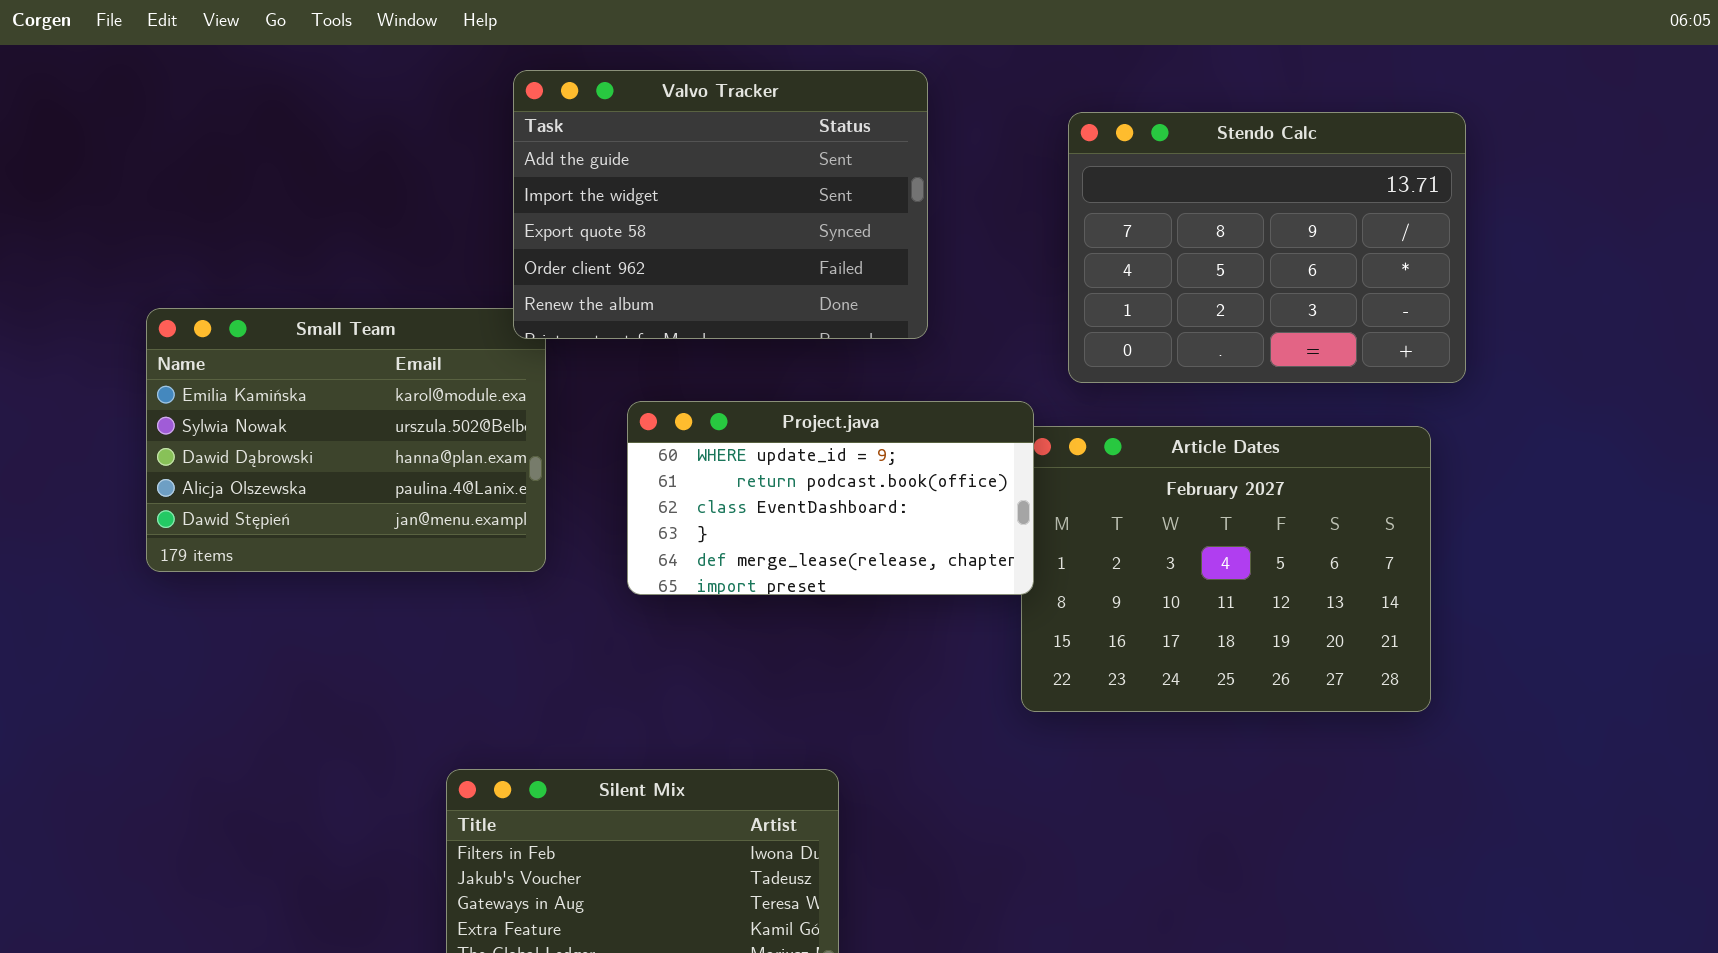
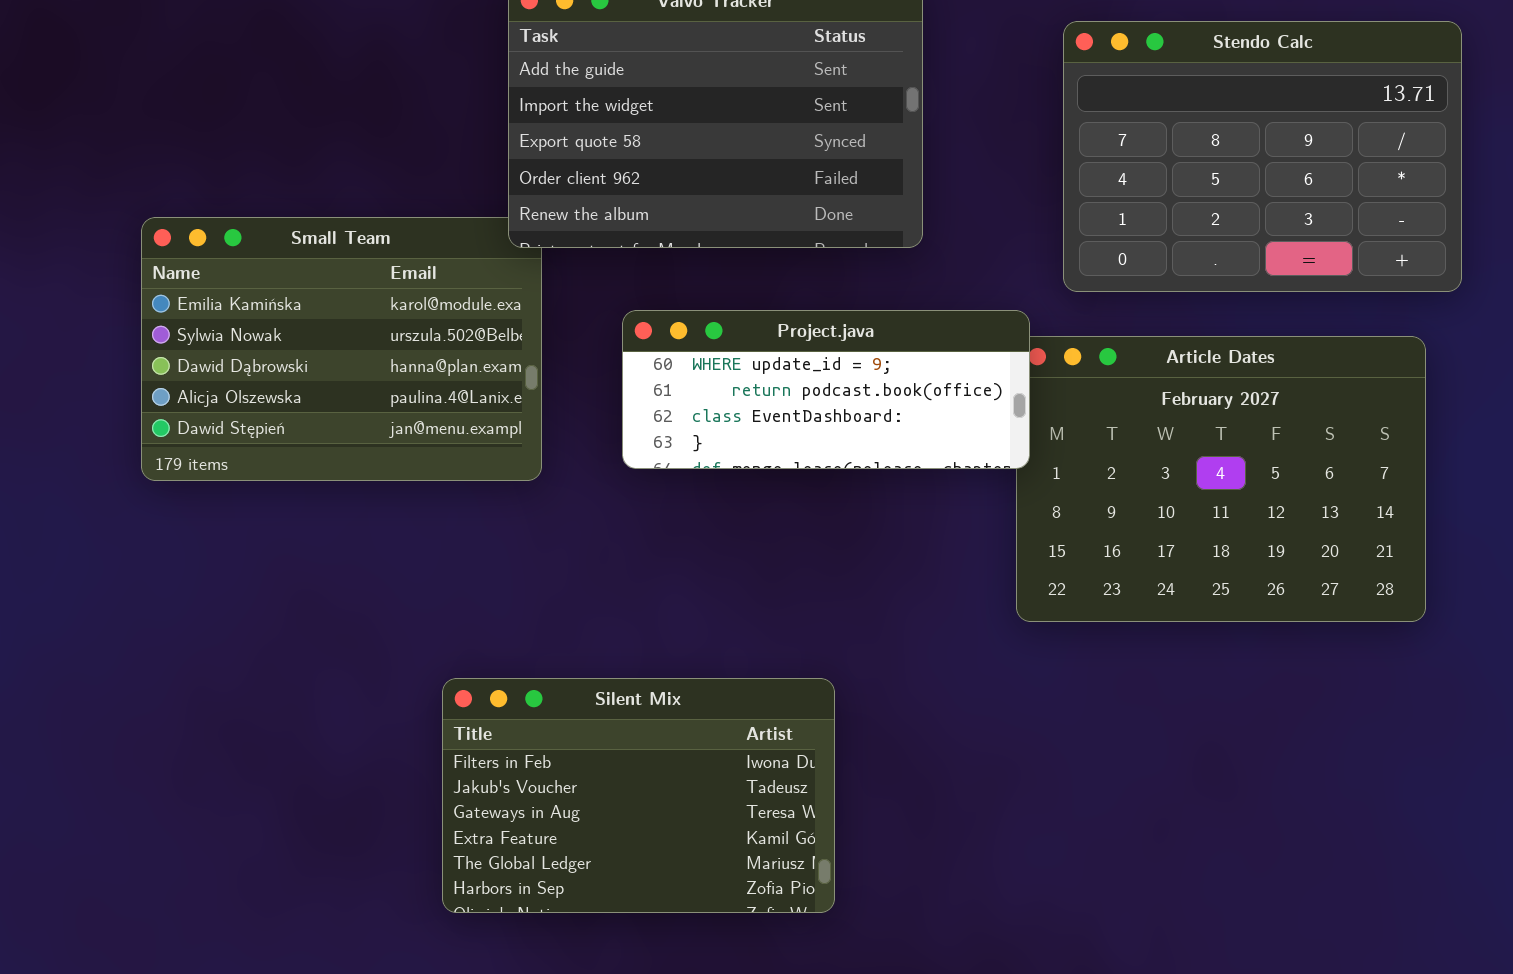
Project.java: [627,401,1034,595] -> [622,310,1030,469], resized

